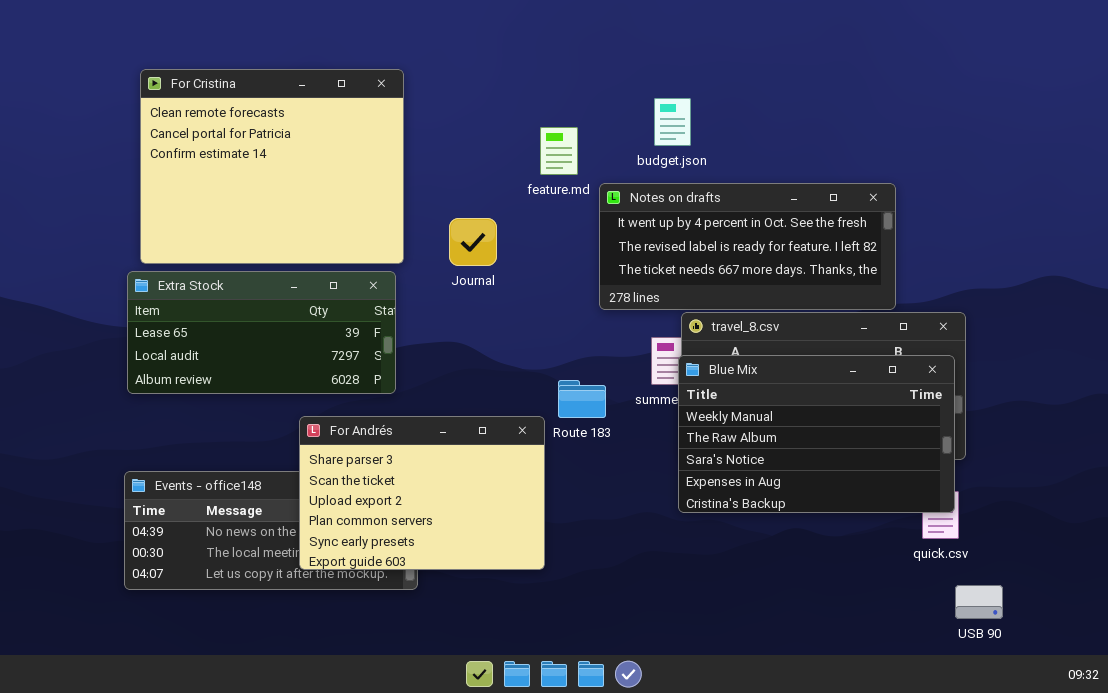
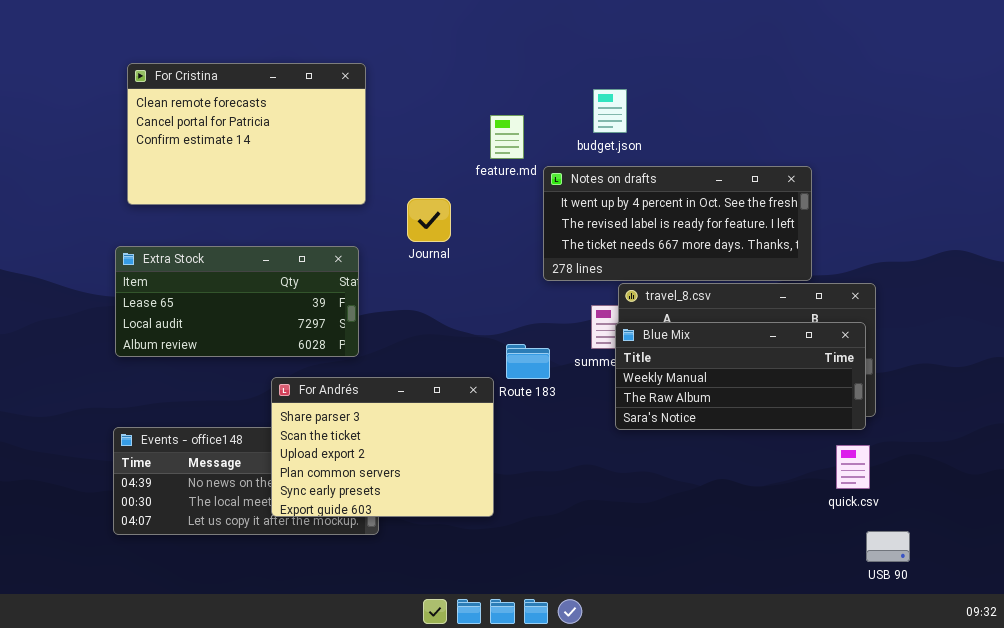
For Cristina: [140,69,404,264] -> [127,63,366,205], resized
Blue Mix: [678,355,955,513] -> [615,322,866,430], resized

